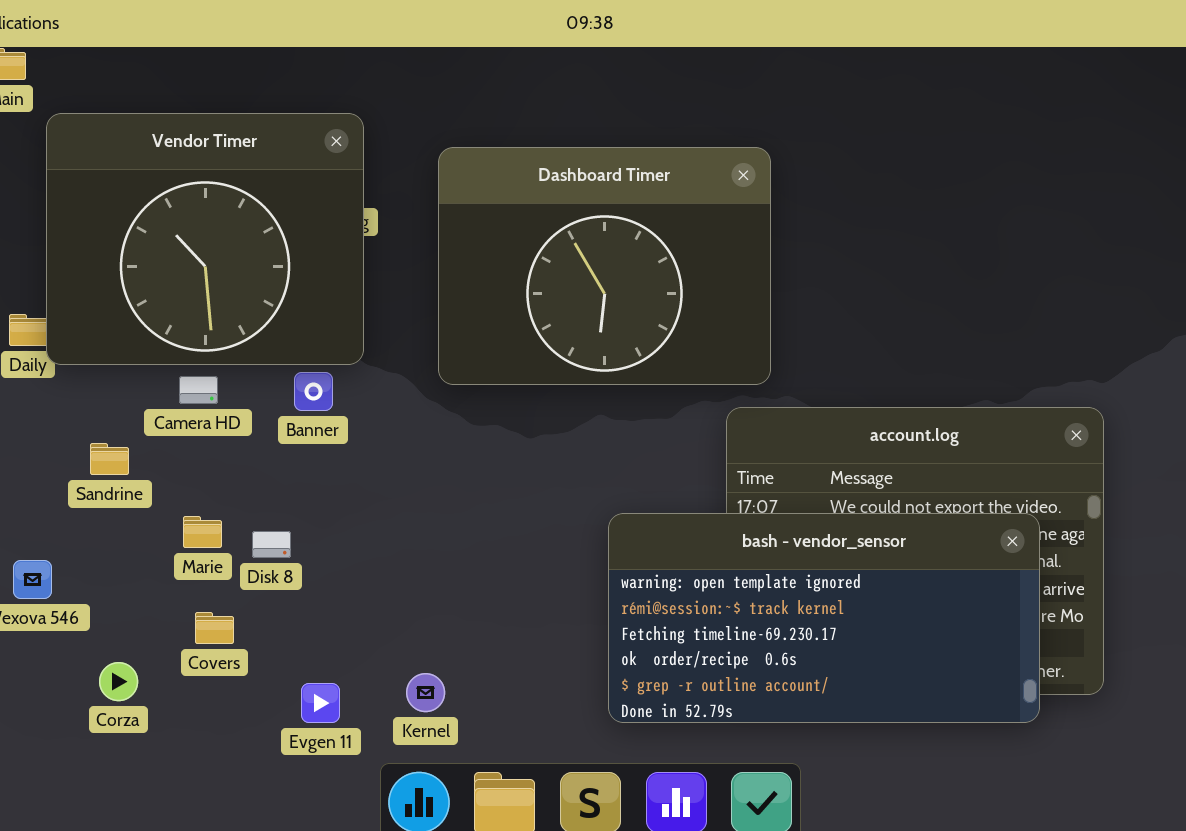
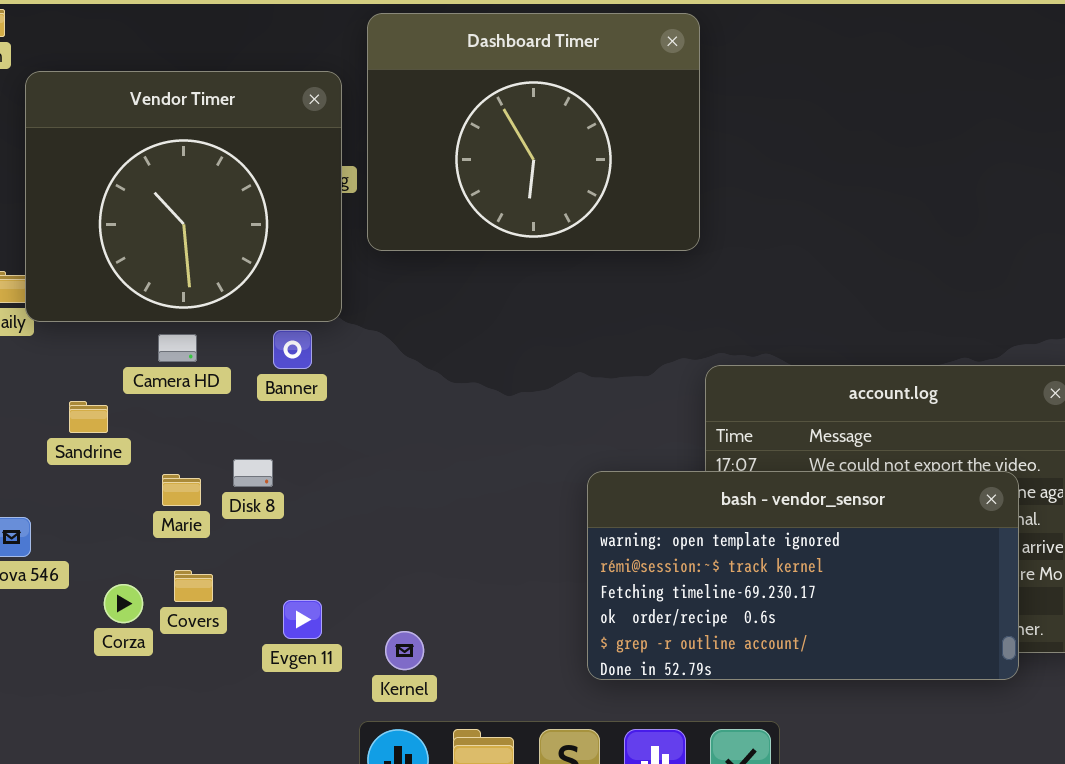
Dashboard Timer: [438,147,771,385] -> [367,13,700,251], moved
Disk 8: [252,531,291,558] -> [233,459,273,487], moved
Corza: [99,662,138,701] -> [104,584,143,623], moved
Evgen 11: [301,683,340,723] -> [283,600,322,639], moved

